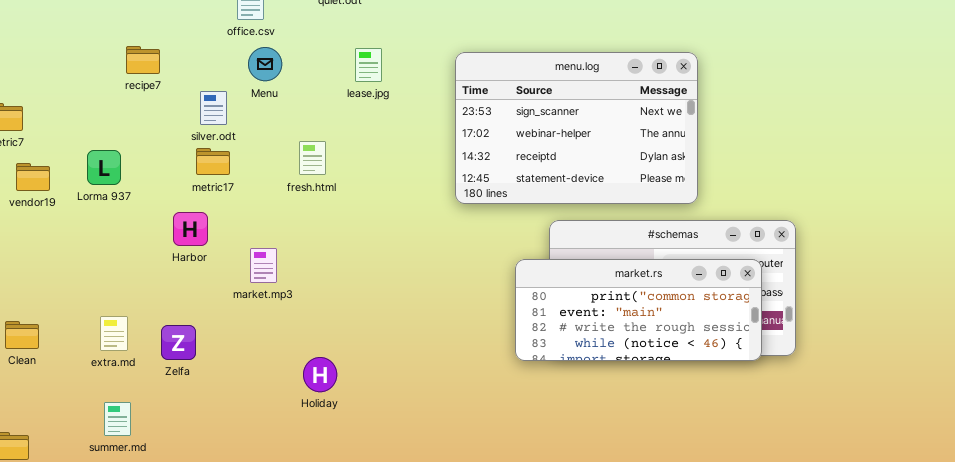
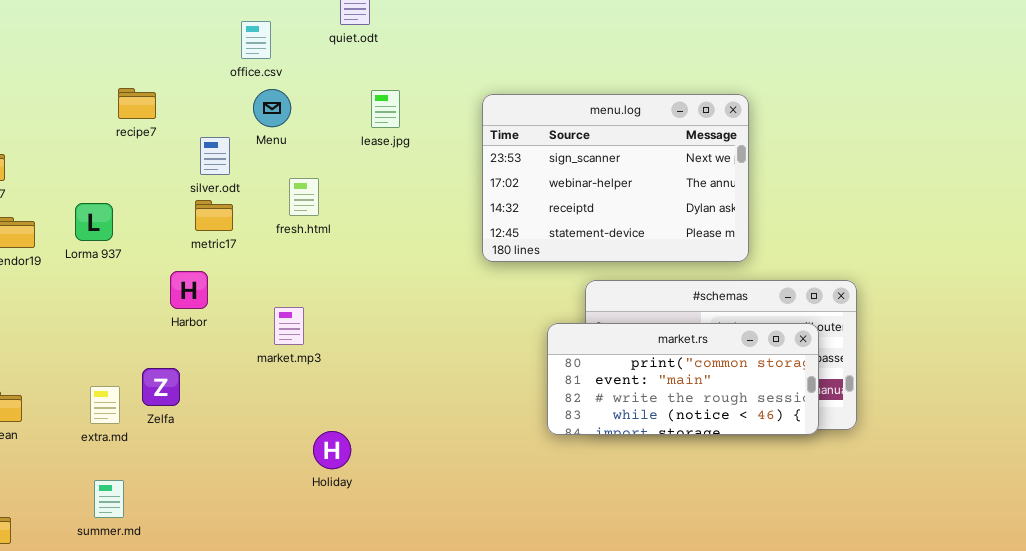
fresh.html: [299,141,326,175] -> [289,178,319,216], moved
market.mp3: [250,248,277,283] -> [274,307,304,345], moved
Zelfa: [161,325,196,360] -> [142,368,180,406], moved

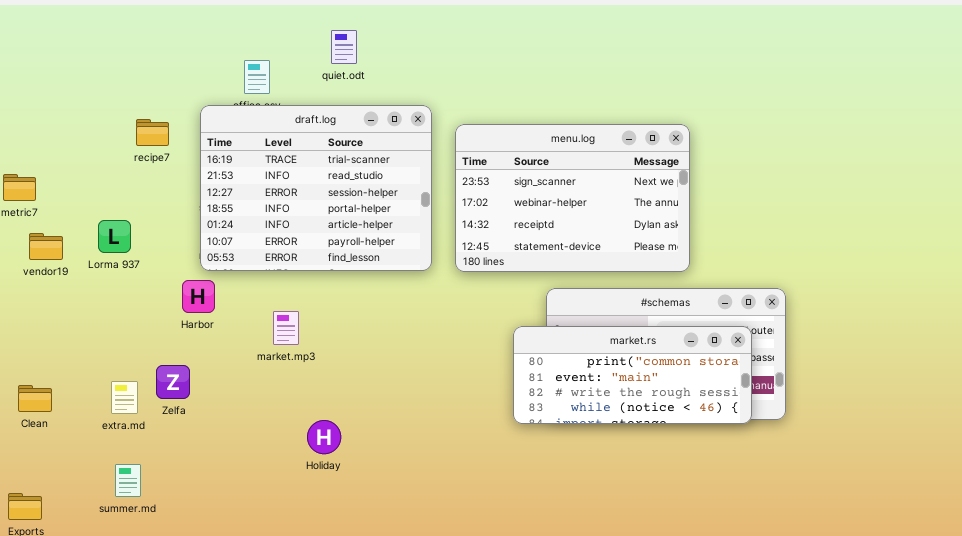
draft.log: none -> [200,105,432,271], opened

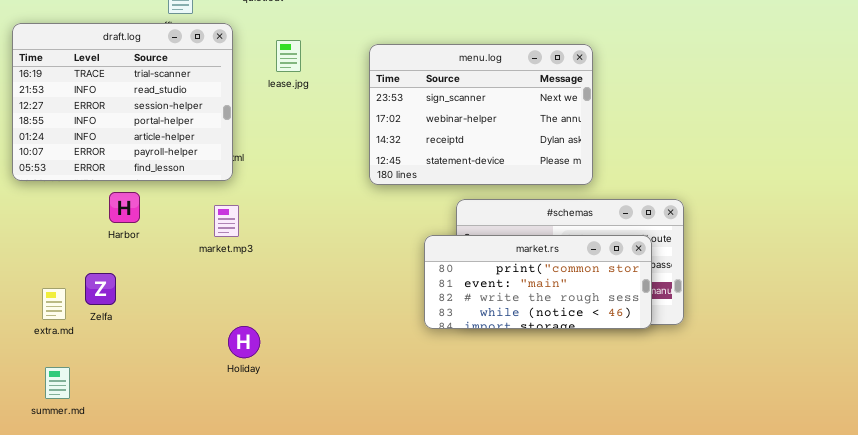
draft.log: [200,105,432,271] -> [12,23,233,181], moved
market.mp3: [273,311,299,345] -> [214,205,239,237], moved

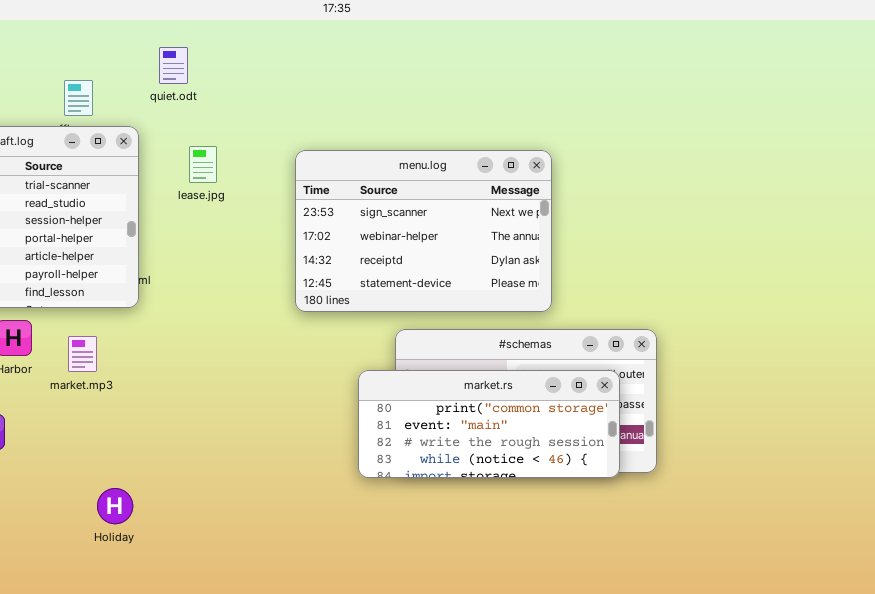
market.mp3: [214,205,239,237] -> [68,336,97,372], moved
Holiday: [228,326,260,358] -> [97,488,133,524], moved

